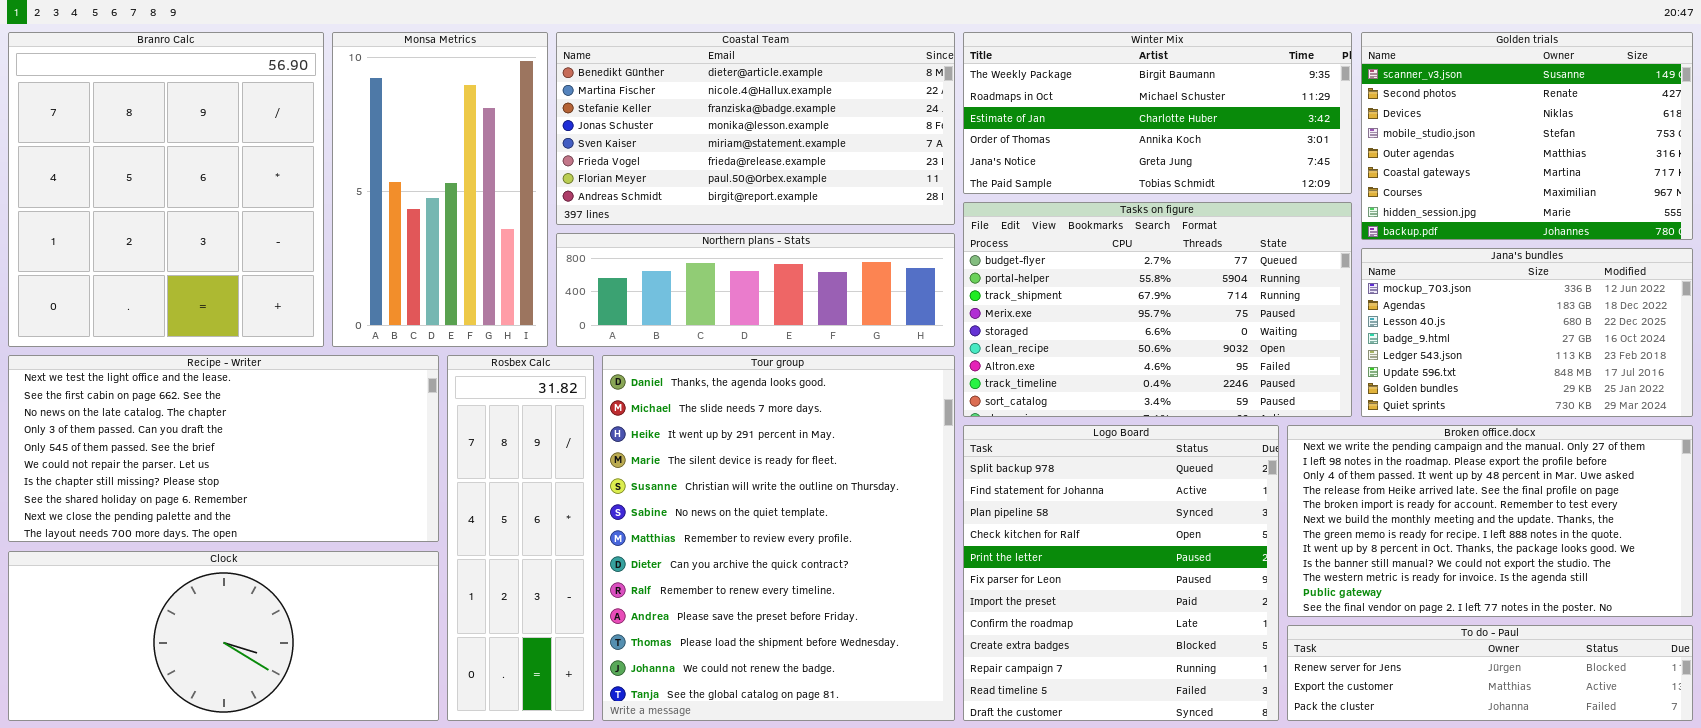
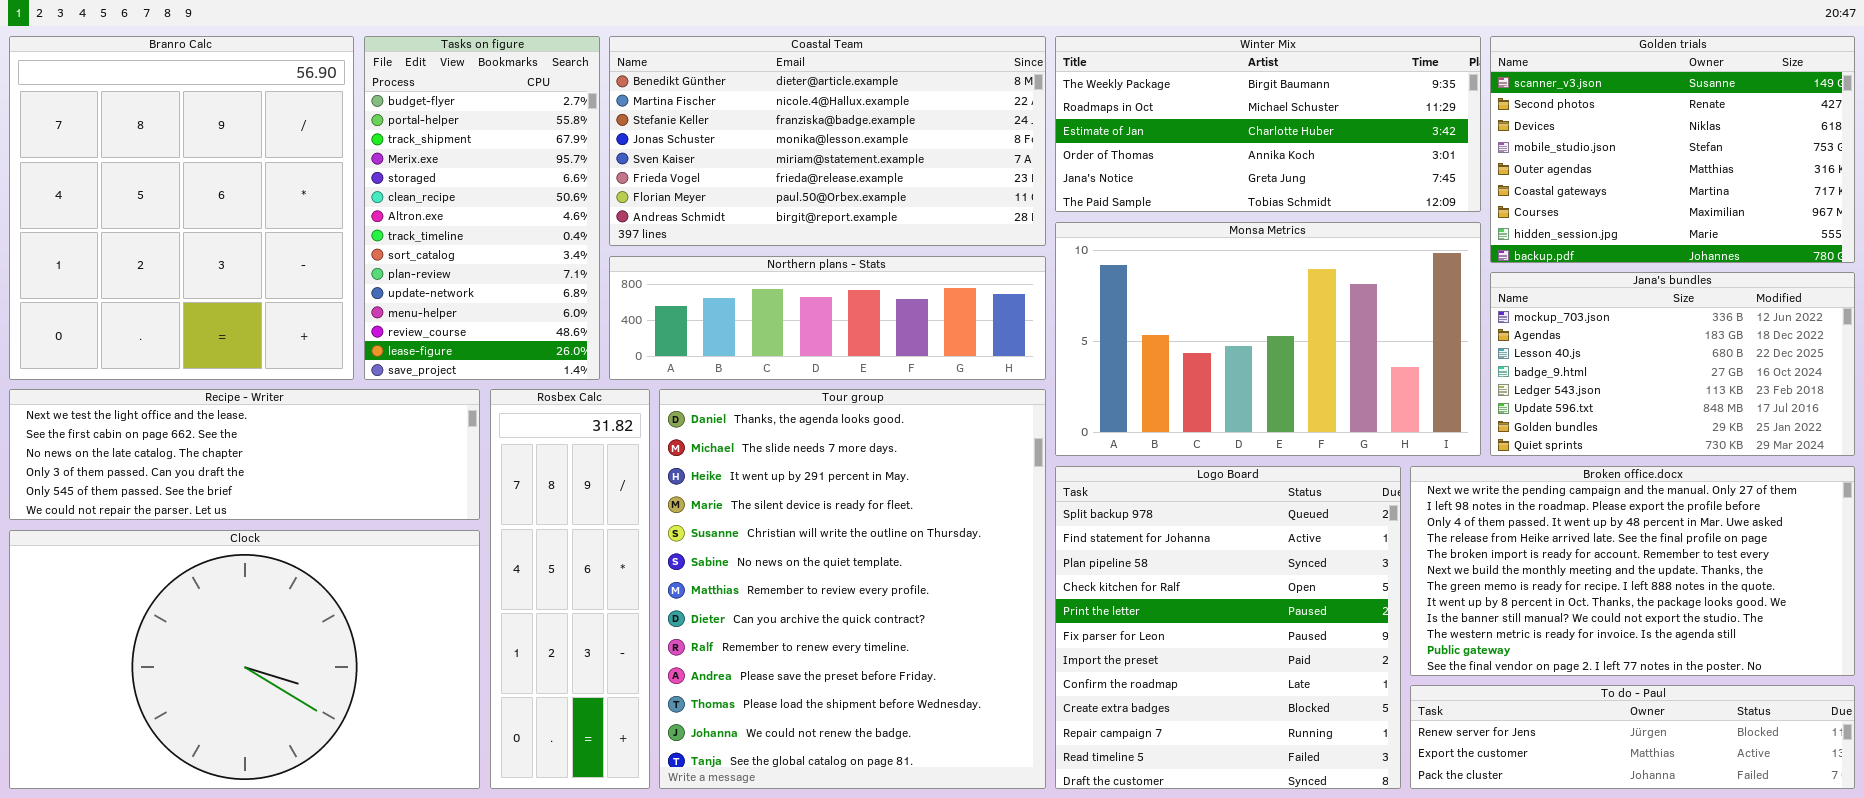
Monsa Metrics: [332,32,548,347] -> [1055,222,1481,456], moved, resized
Tasks on figure: [963,202,1352,417] -> [364,36,600,380], moved, resized
Recipe - Writer: [8,355,439,542] -> [9,389,480,520], resized
Clock: [8,551,439,721] -> [9,530,480,789], resized

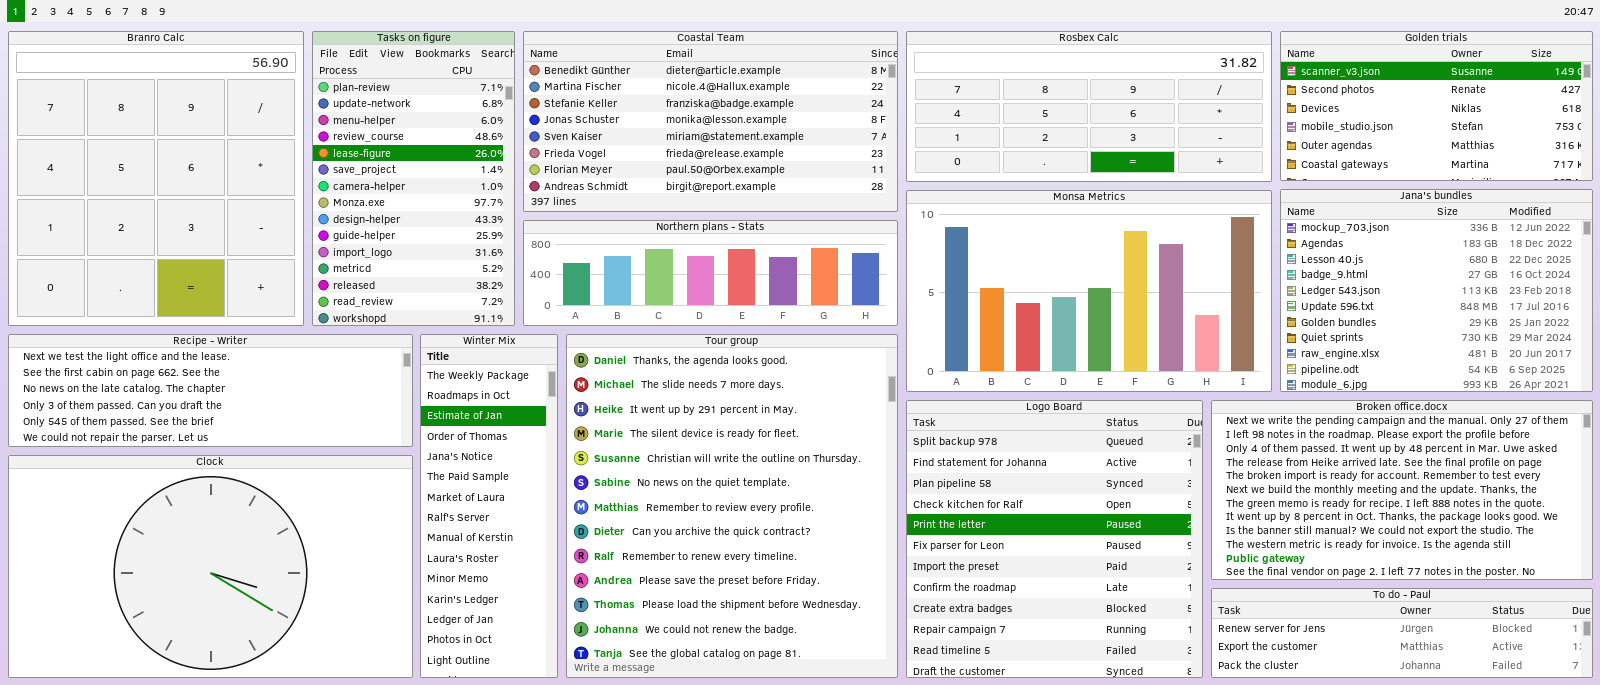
Tasks on figure: [364,36,600,380] -> [312,31,515,326], scrolled down 9 rows
Winter Mix: [1055,36,1481,212] -> [420,334,558,678], moved, resized
Golden trials: [1490,36,1855,263] -> [1280,31,1593,181], resized
Jana's bundles: [1490,272,1855,456] -> [1280,189,1593,392], resized
Rosbex Calc: [490,389,650,789] -> [906,31,1272,182], moved, resized

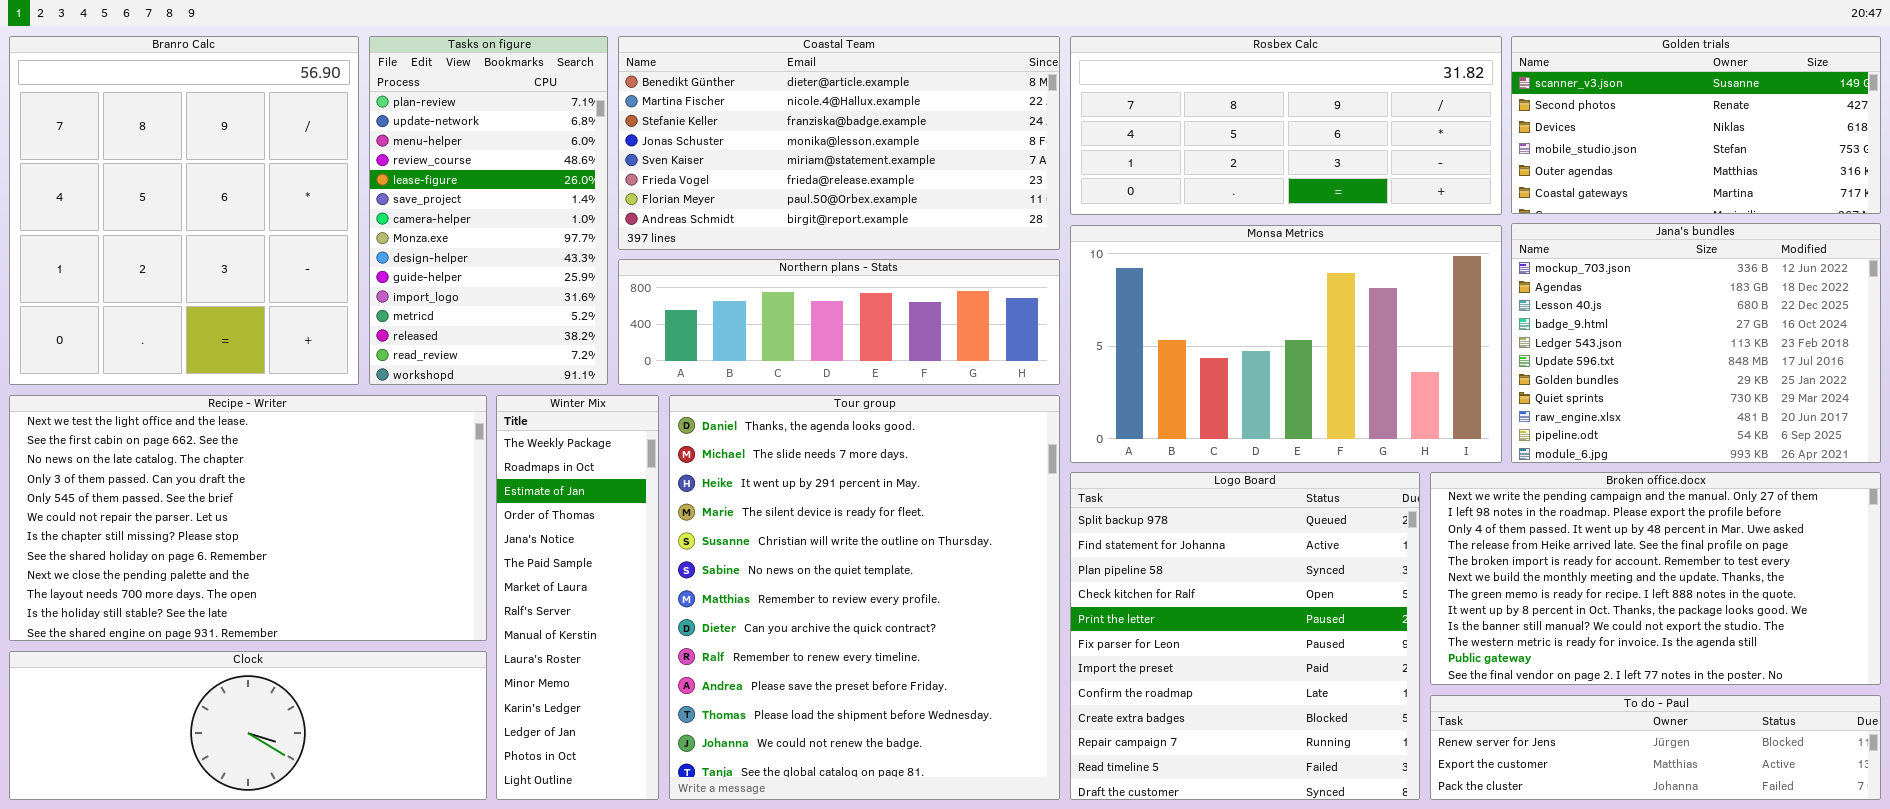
Recipe - Writer: [8,334,413,447] -> [9,395,487,641], resized
Clock: [8,455,413,678] -> [9,651,487,800], resized

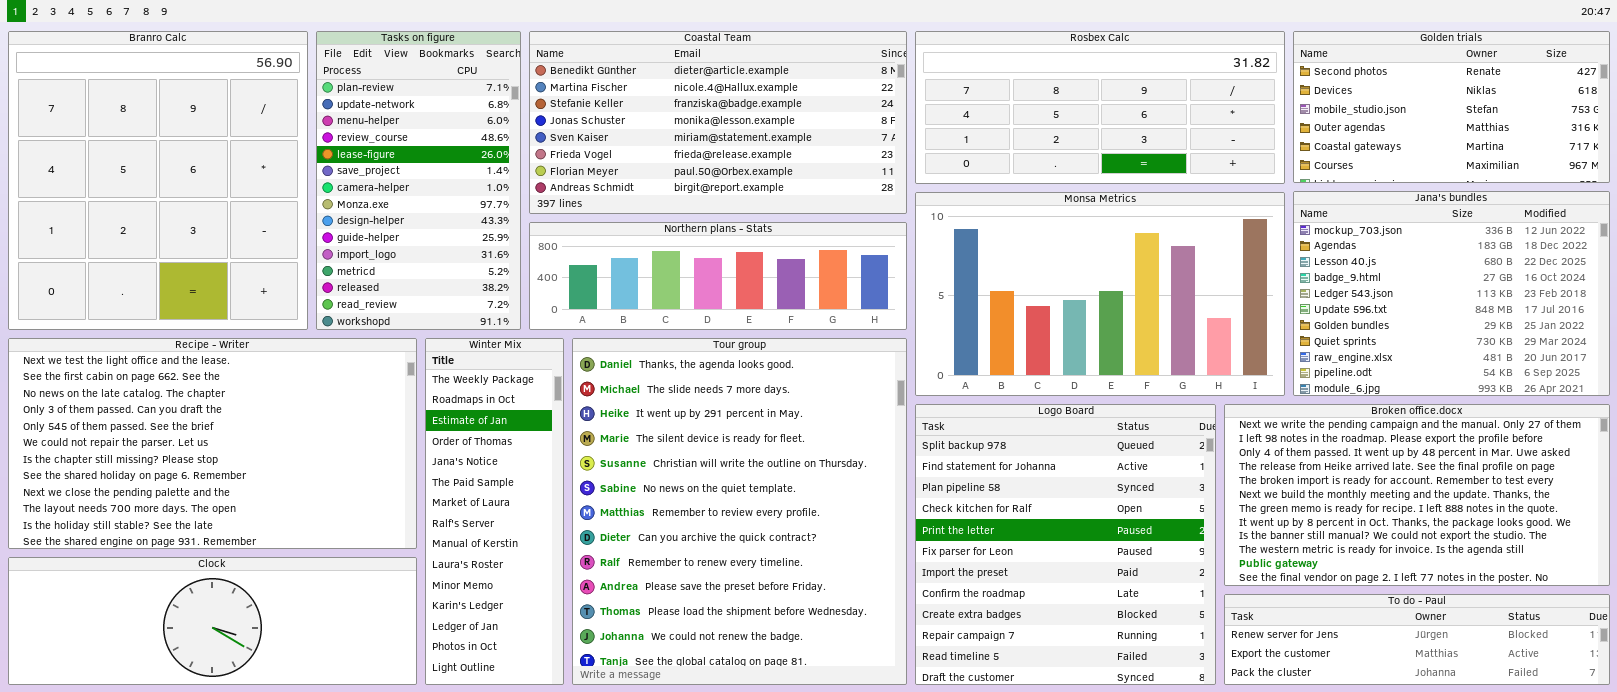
Golden trials: [1511,36,1881,214] -> [1293,31,1610,183], scrolled down 1 row

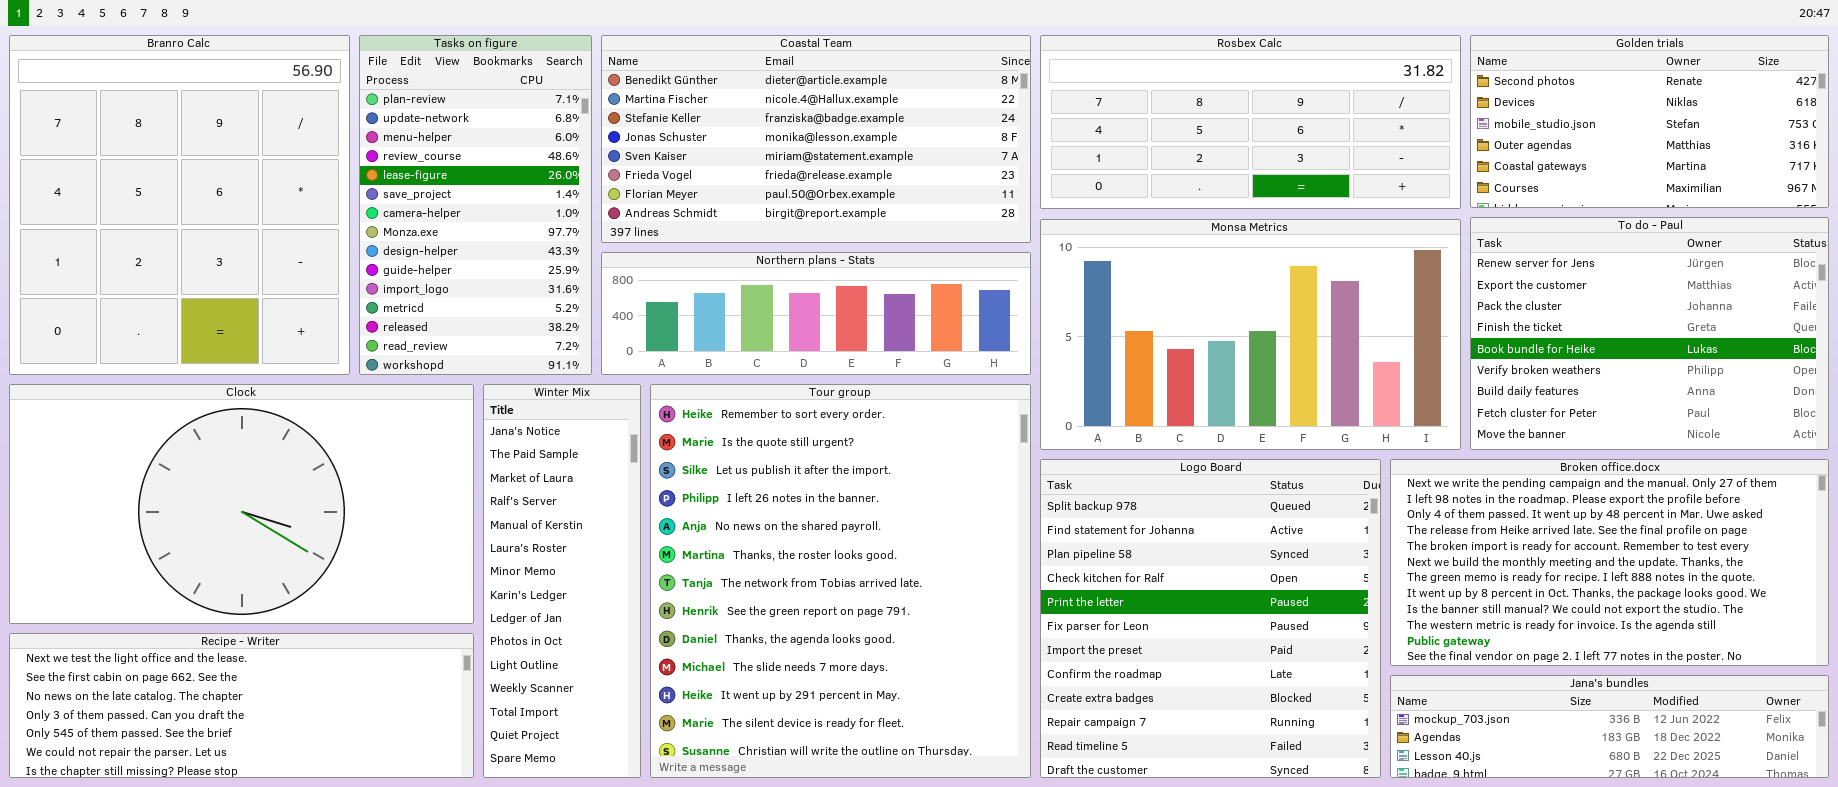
Jana's bundles: [1293,191,1610,396] -> [1390,675,1829,778], moved, resized
Recipe - Writer: [8,338,417,549] -> [9,633,474,778], moved, resized
Winter Mix: [425,338,564,685] -> [483,384,641,778], scrolled down 4 rows
Tour group: [572,338,907,685] -> [650,384,1031,778], scrolled up 8 rows
Clock: [8,557,417,685] -> [9,384,474,624], moved, resized
To do - Paul: [1224,594,1610,685] -> [1470,217,1829,450], moved, resized

